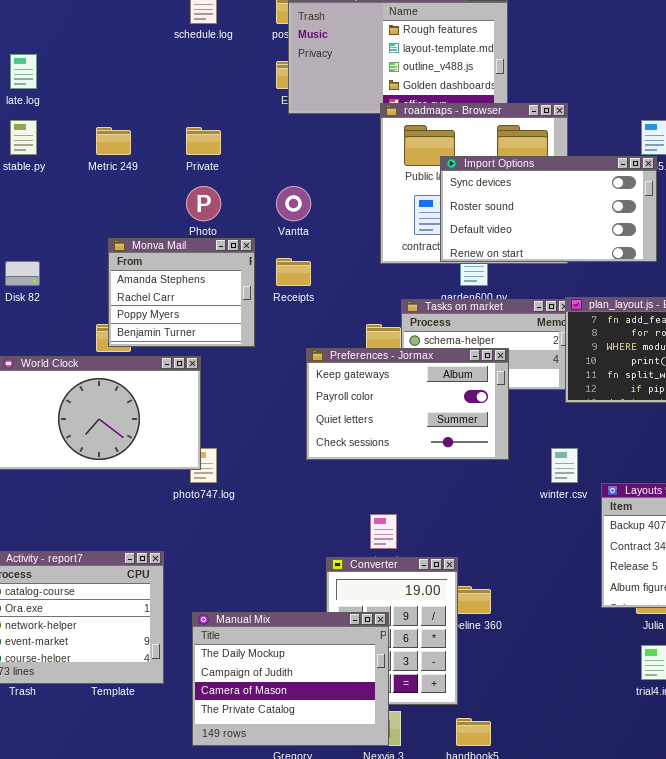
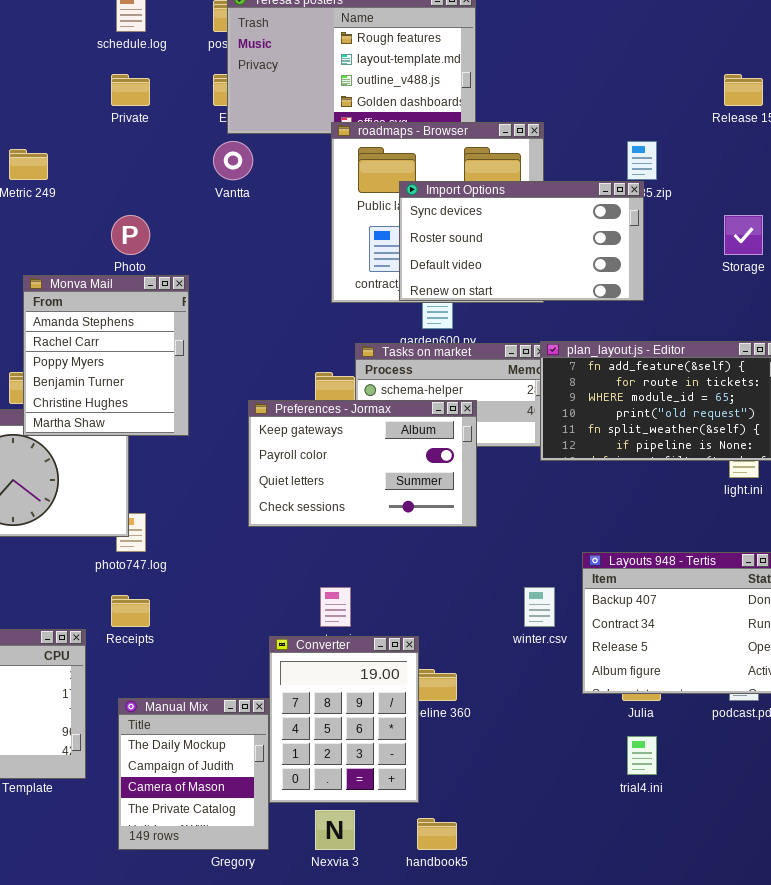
Private: [186,127,221,155] -> [111,74,150,106], moved
Vantta: [276,186,311,221] -> [213,141,253,180], moved
Monva Mail: [108,238,255,347] -> [23,275,189,436], resized
Receipts: [276,258,311,286] -> [111,595,150,627], moved
winter.csv: [551,448,578,483] -> [524,587,555,627], moved
Manual Mix: [192,612,389,746] -> [118,698,269,850], resized

